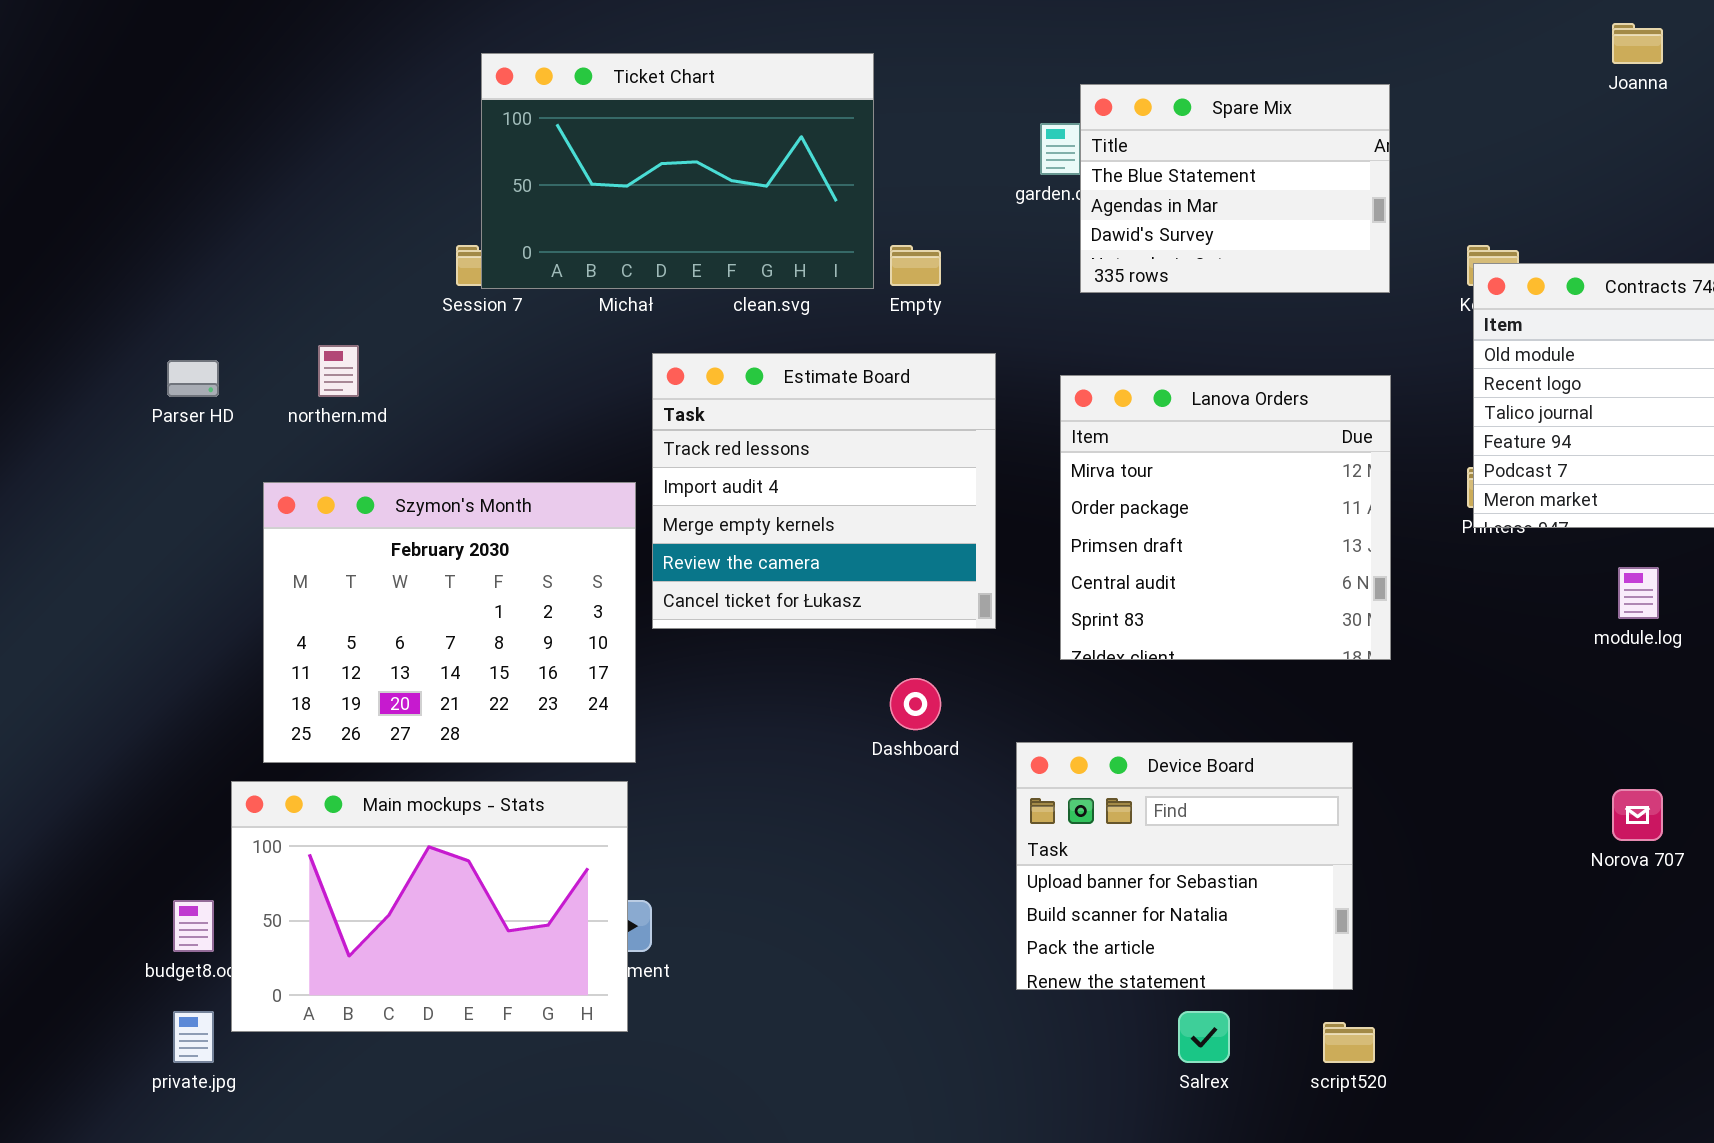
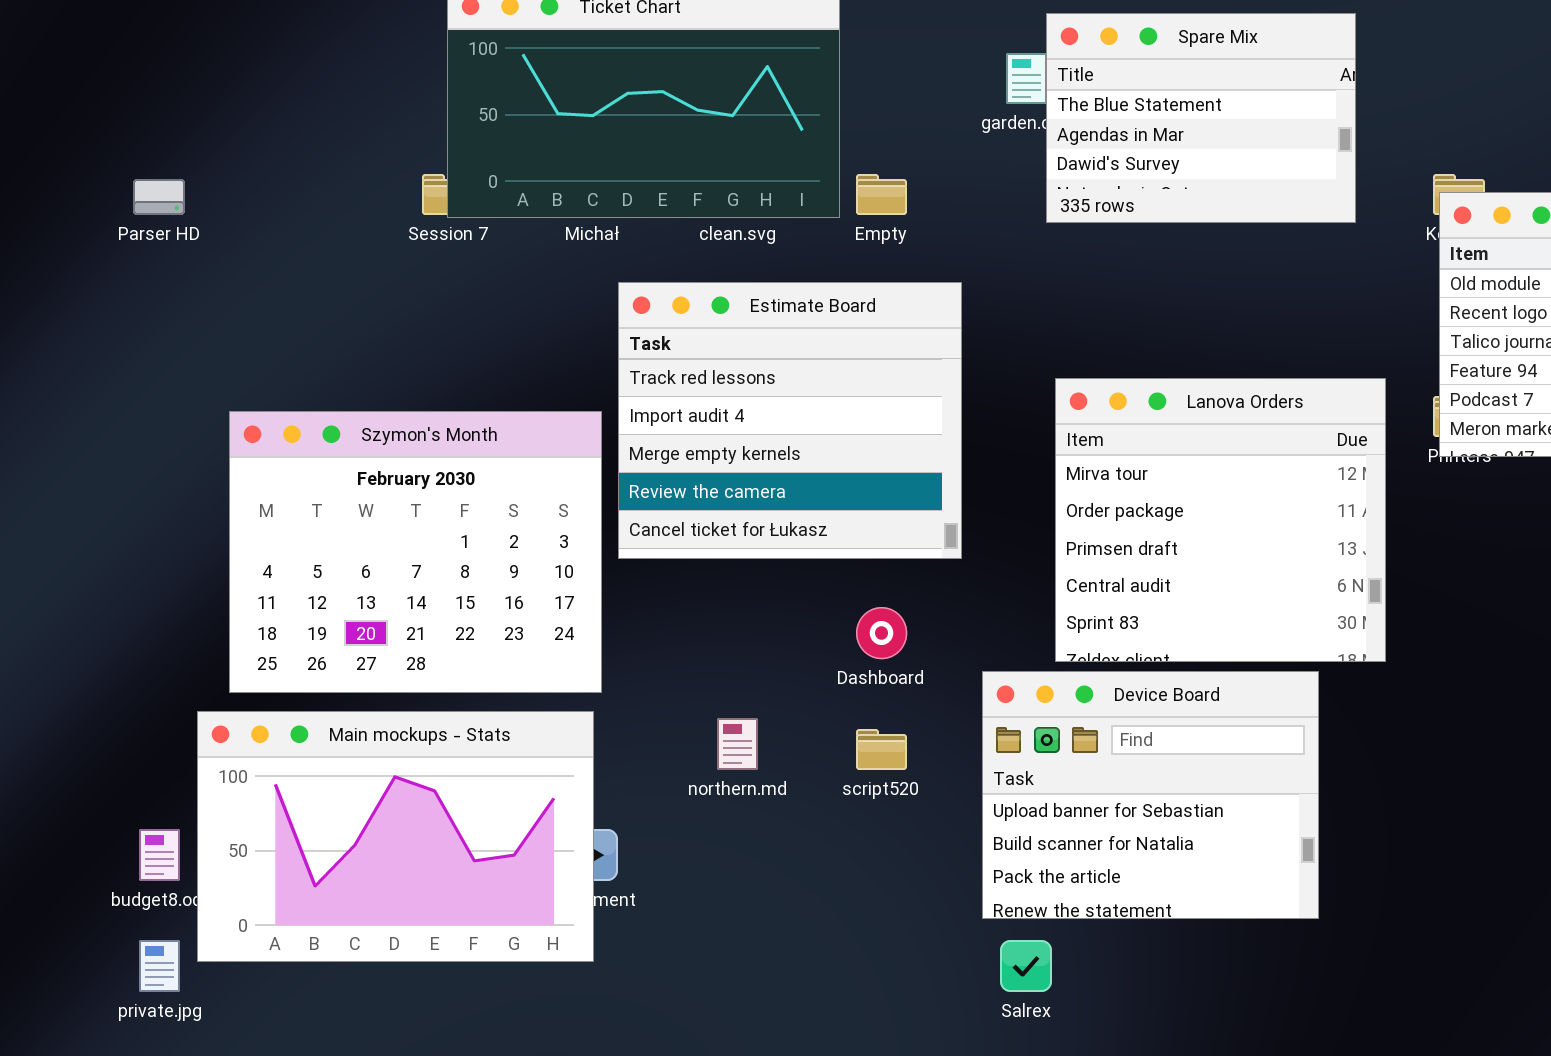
northern.md: [318,345,359,397] -> [717,718,758,770], moved
Parser HD: [167,360,219,397] -> [133,179,185,215], moved
Lanova Orders: [1060,375,1391,660] -> [1055,378,1386,662], moved
Salrex: [1178,1011,1230,1063] -> [1000,940,1052,992], moved
script520: [1323,1022,1375,1063] -> [856,729,907,770], moved

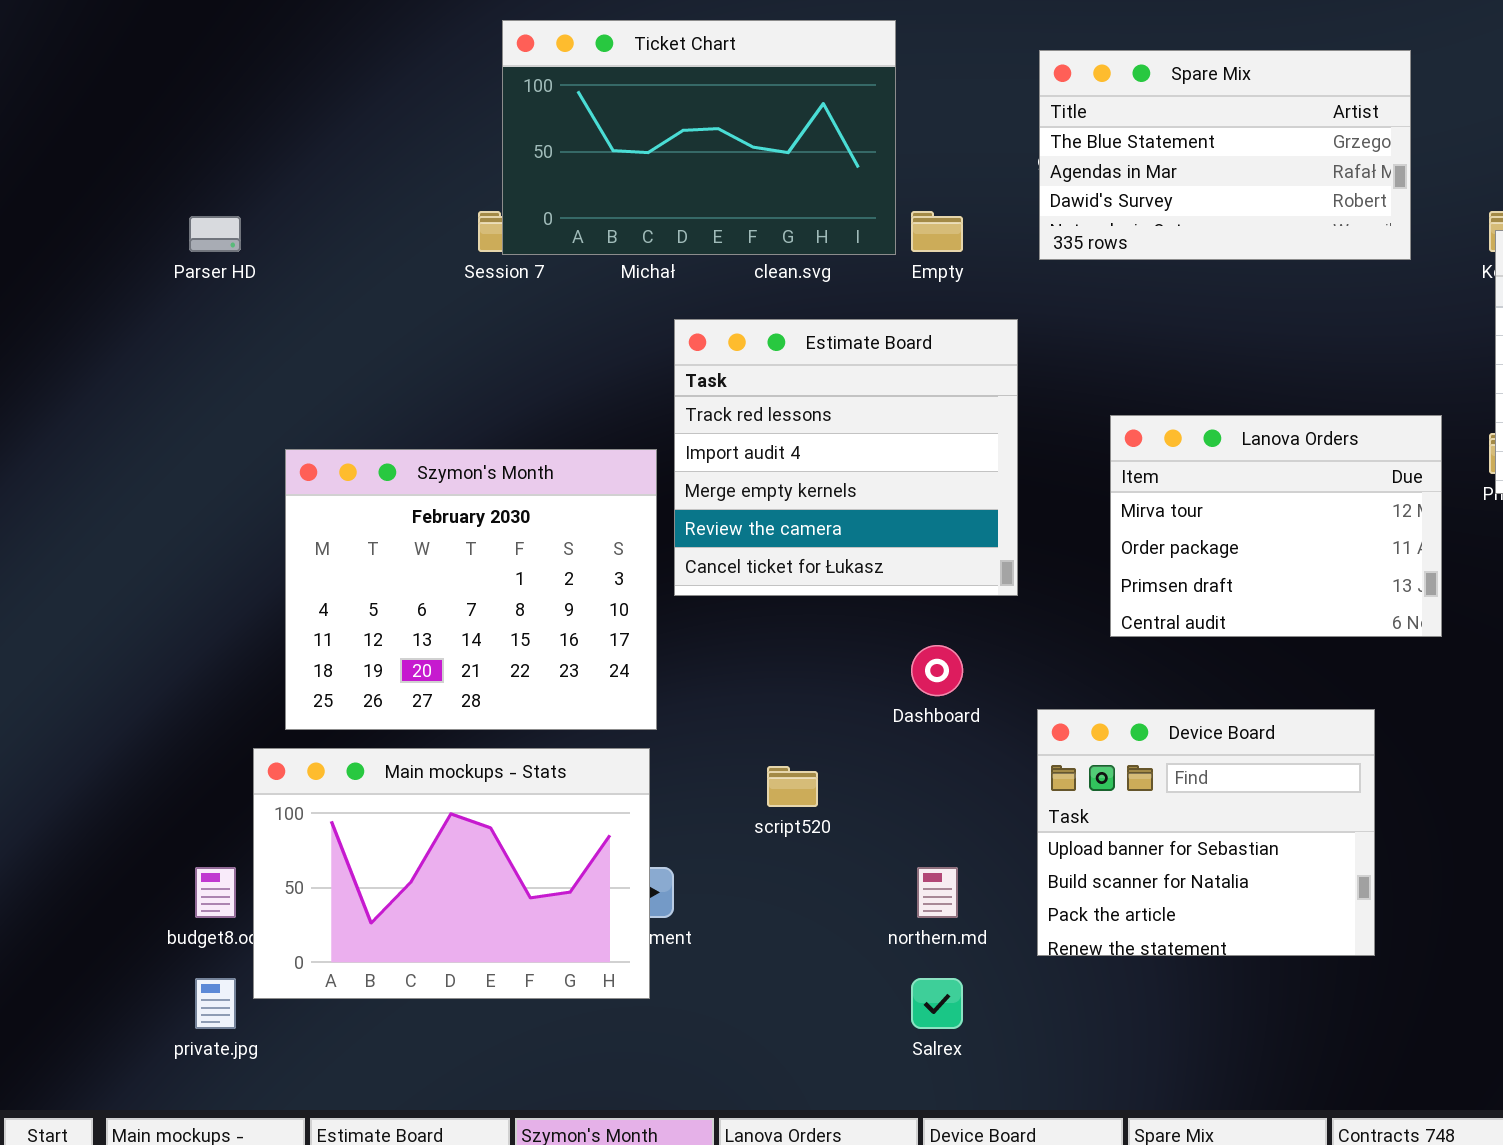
Spare Mix: [1046,13,1356,223] -> [1039,50,1411,260], resized
Lanova Orders: [1055,378,1386,662] -> [1110,415,1442,637], resized
northern.md: [717,718,758,770] -> [917,867,958,918], moved
script520: [856,729,907,770] -> [767,766,818,807], moved
Salrex: [1000,940,1052,992] -> [911,978,963,1029], moved

